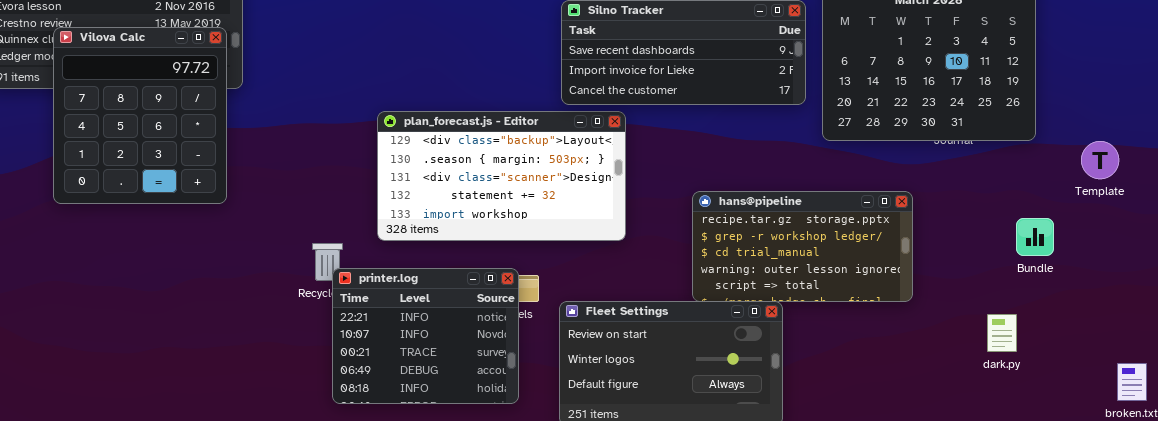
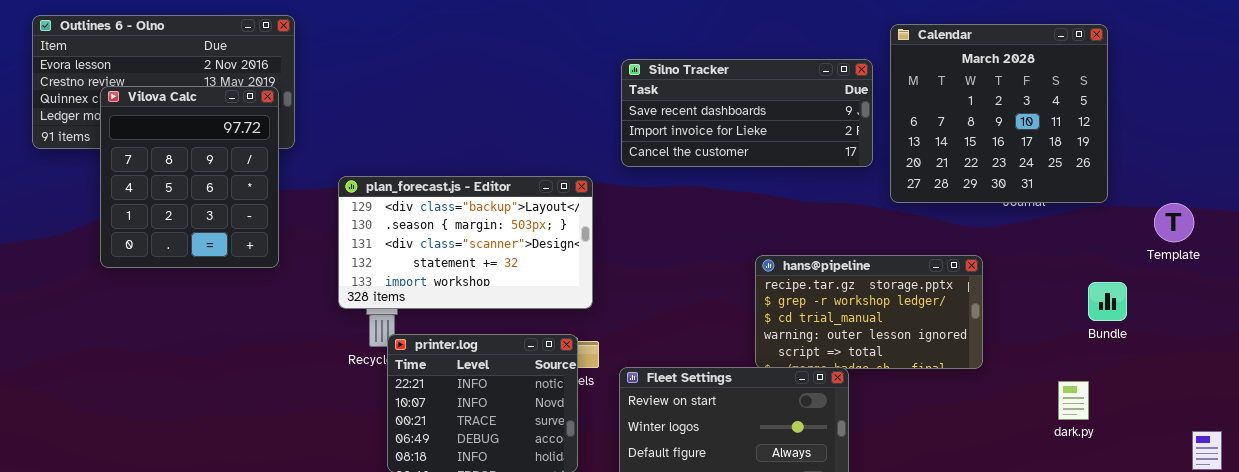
plan_forecast.js - Editor: [377,111,626,241] -> [338,176,593,309], moved

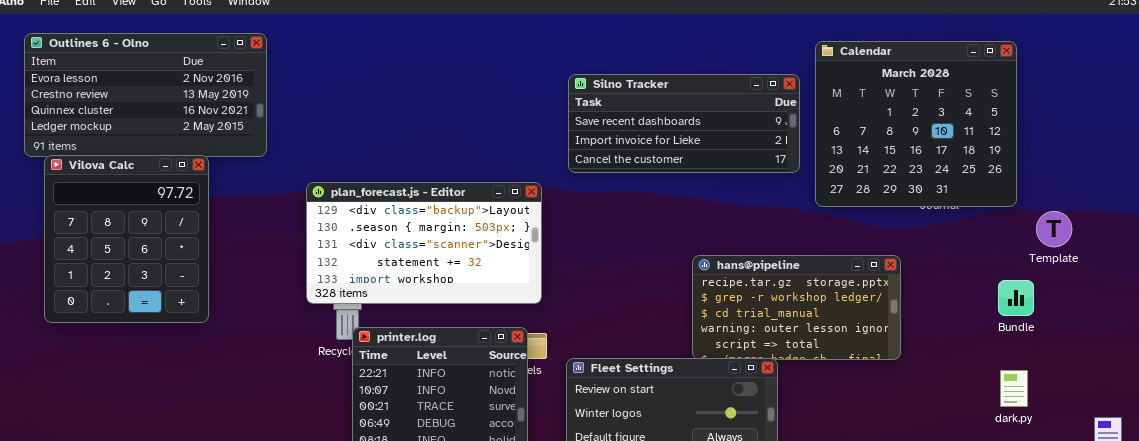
Vilova Calc: [100,86,279,268] -> [44,155,209,323], moved
Template: [1154,203,1194,242] -> [1036,211,1072,247], moved
dark.py: [1058,381,1089,420] -> [1000,370,1028,407], moved

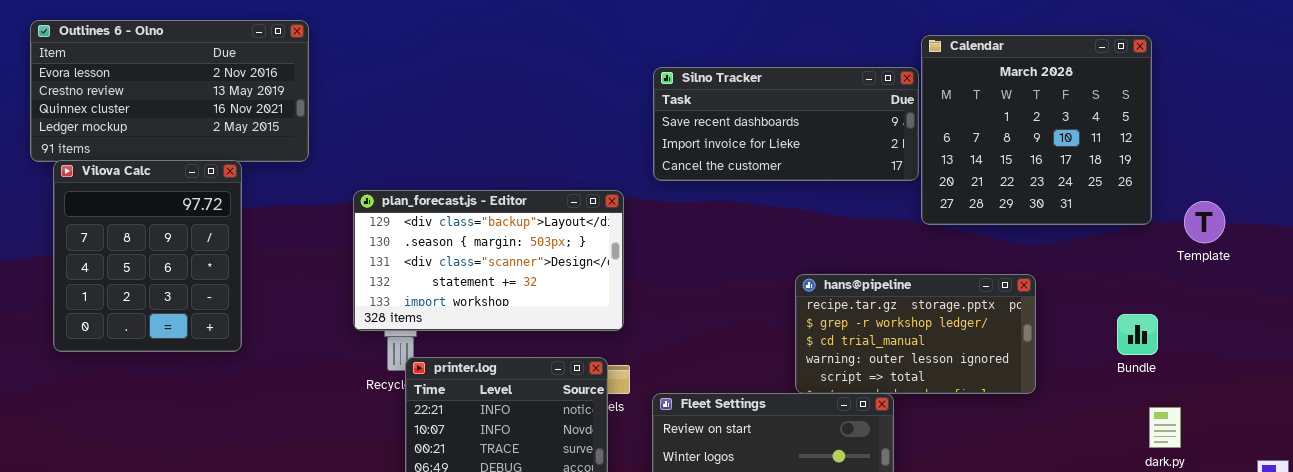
Calendar: [815,41,1017,207] -> [921,35,1152,225], moved
Template: [1036,211,1072,247] -> [1184,201,1225,243], moved
Bundle: [998,280,1034,316] -> [1117,314,1158,355], moved

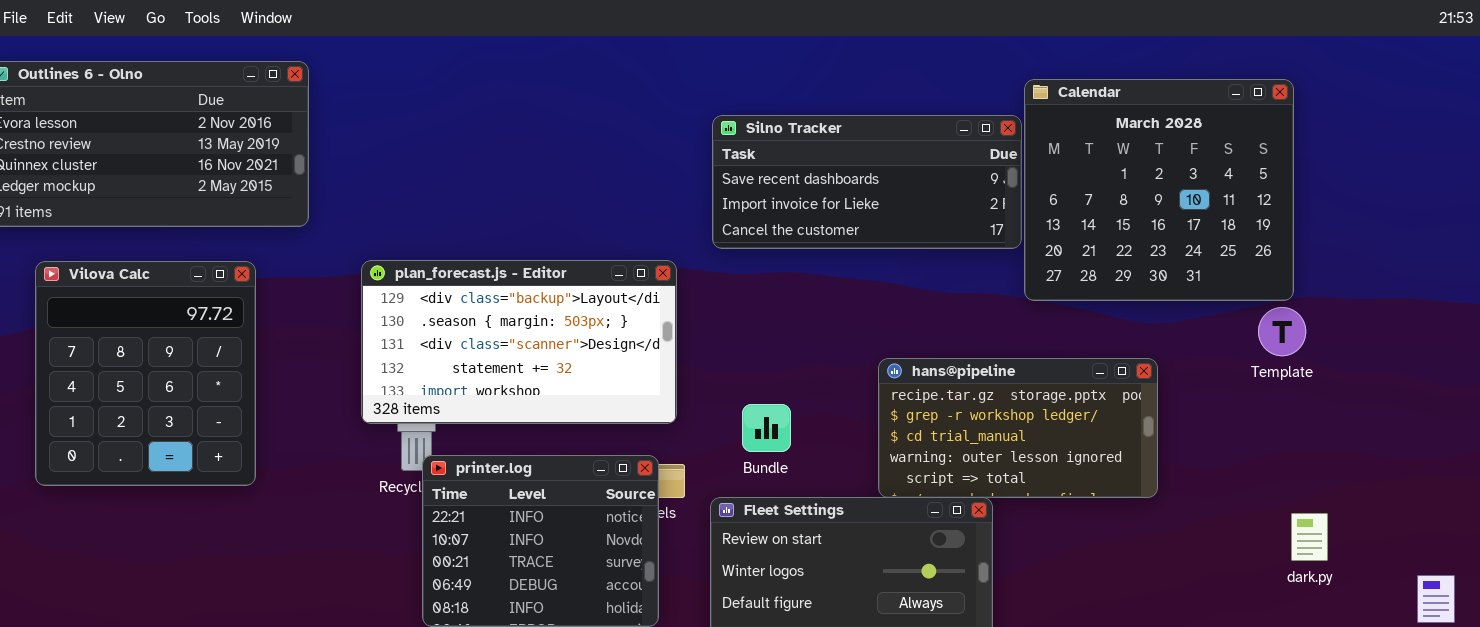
Vilova Calc: [53,160,242,352] -> [35,261,256,486], moved
Template: [1184,201,1225,243] -> [1258,307,1306,356], moved
Bundle: [1117,314,1158,355] -> [742,404,791,452], moved

